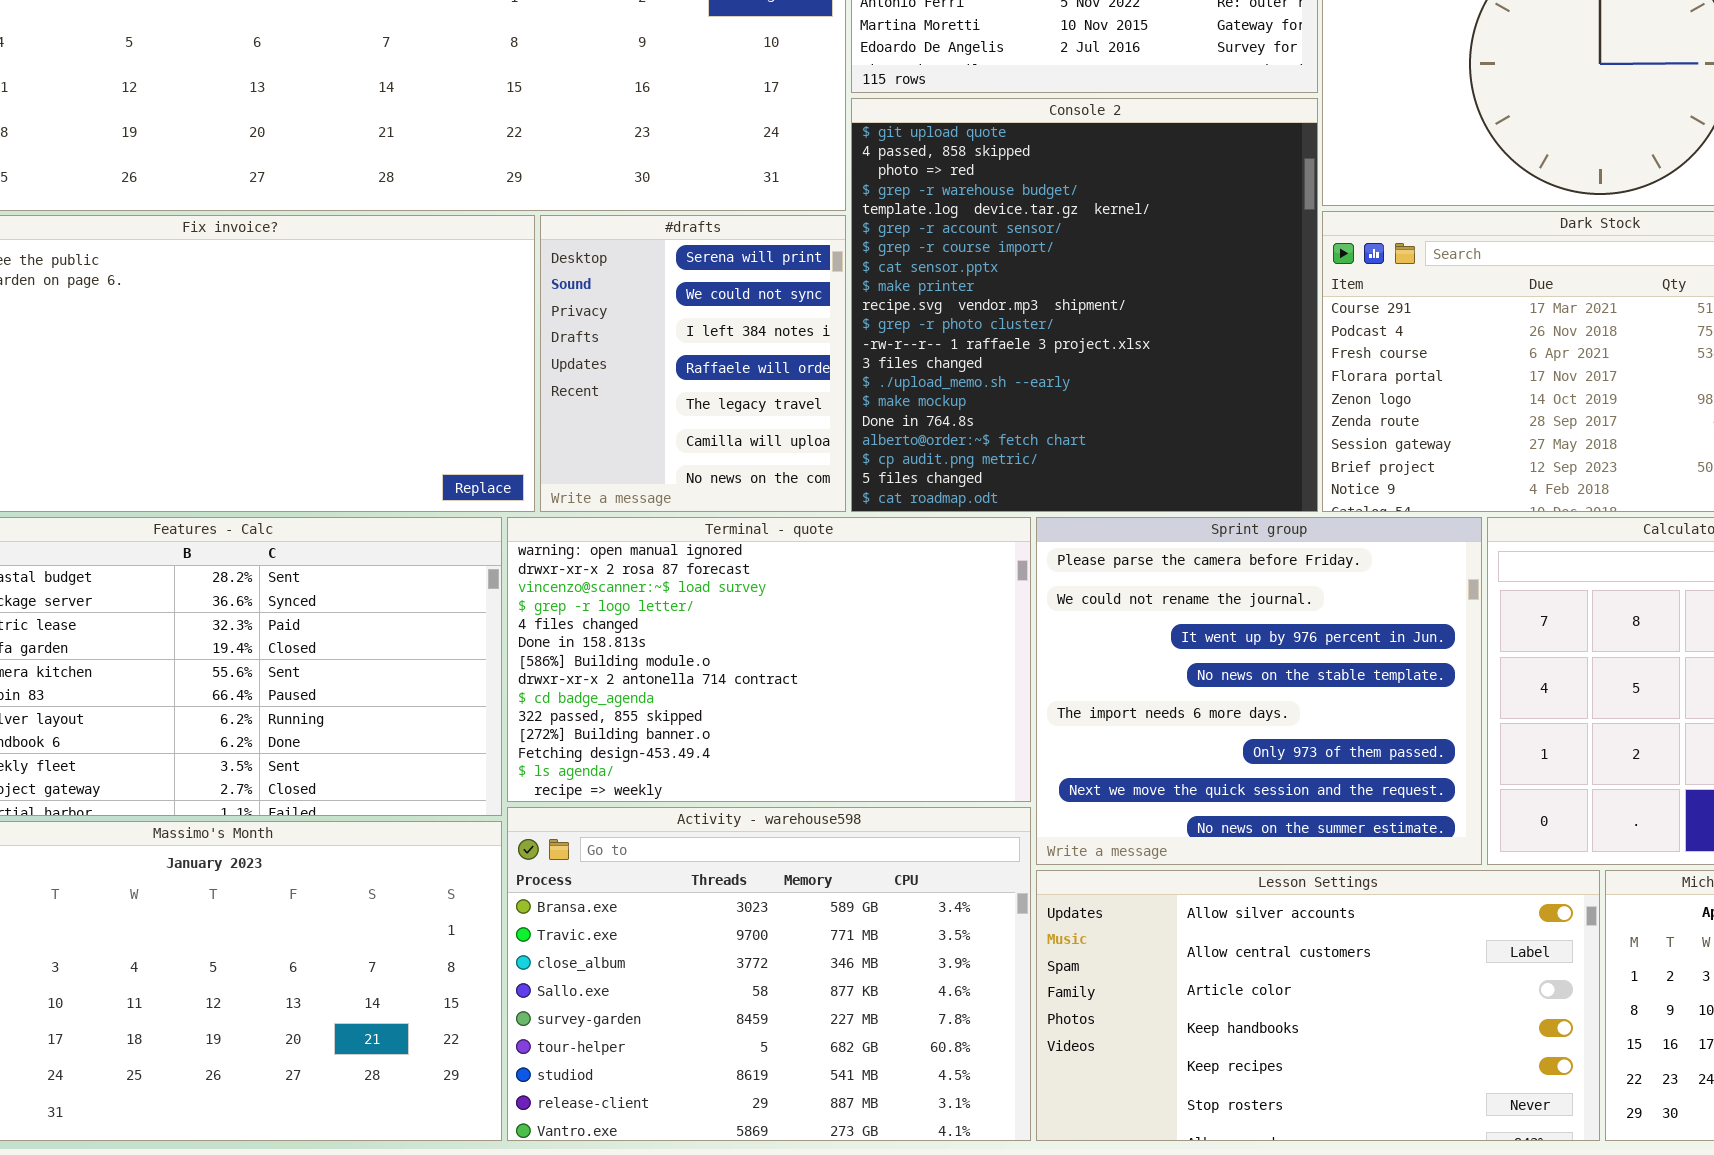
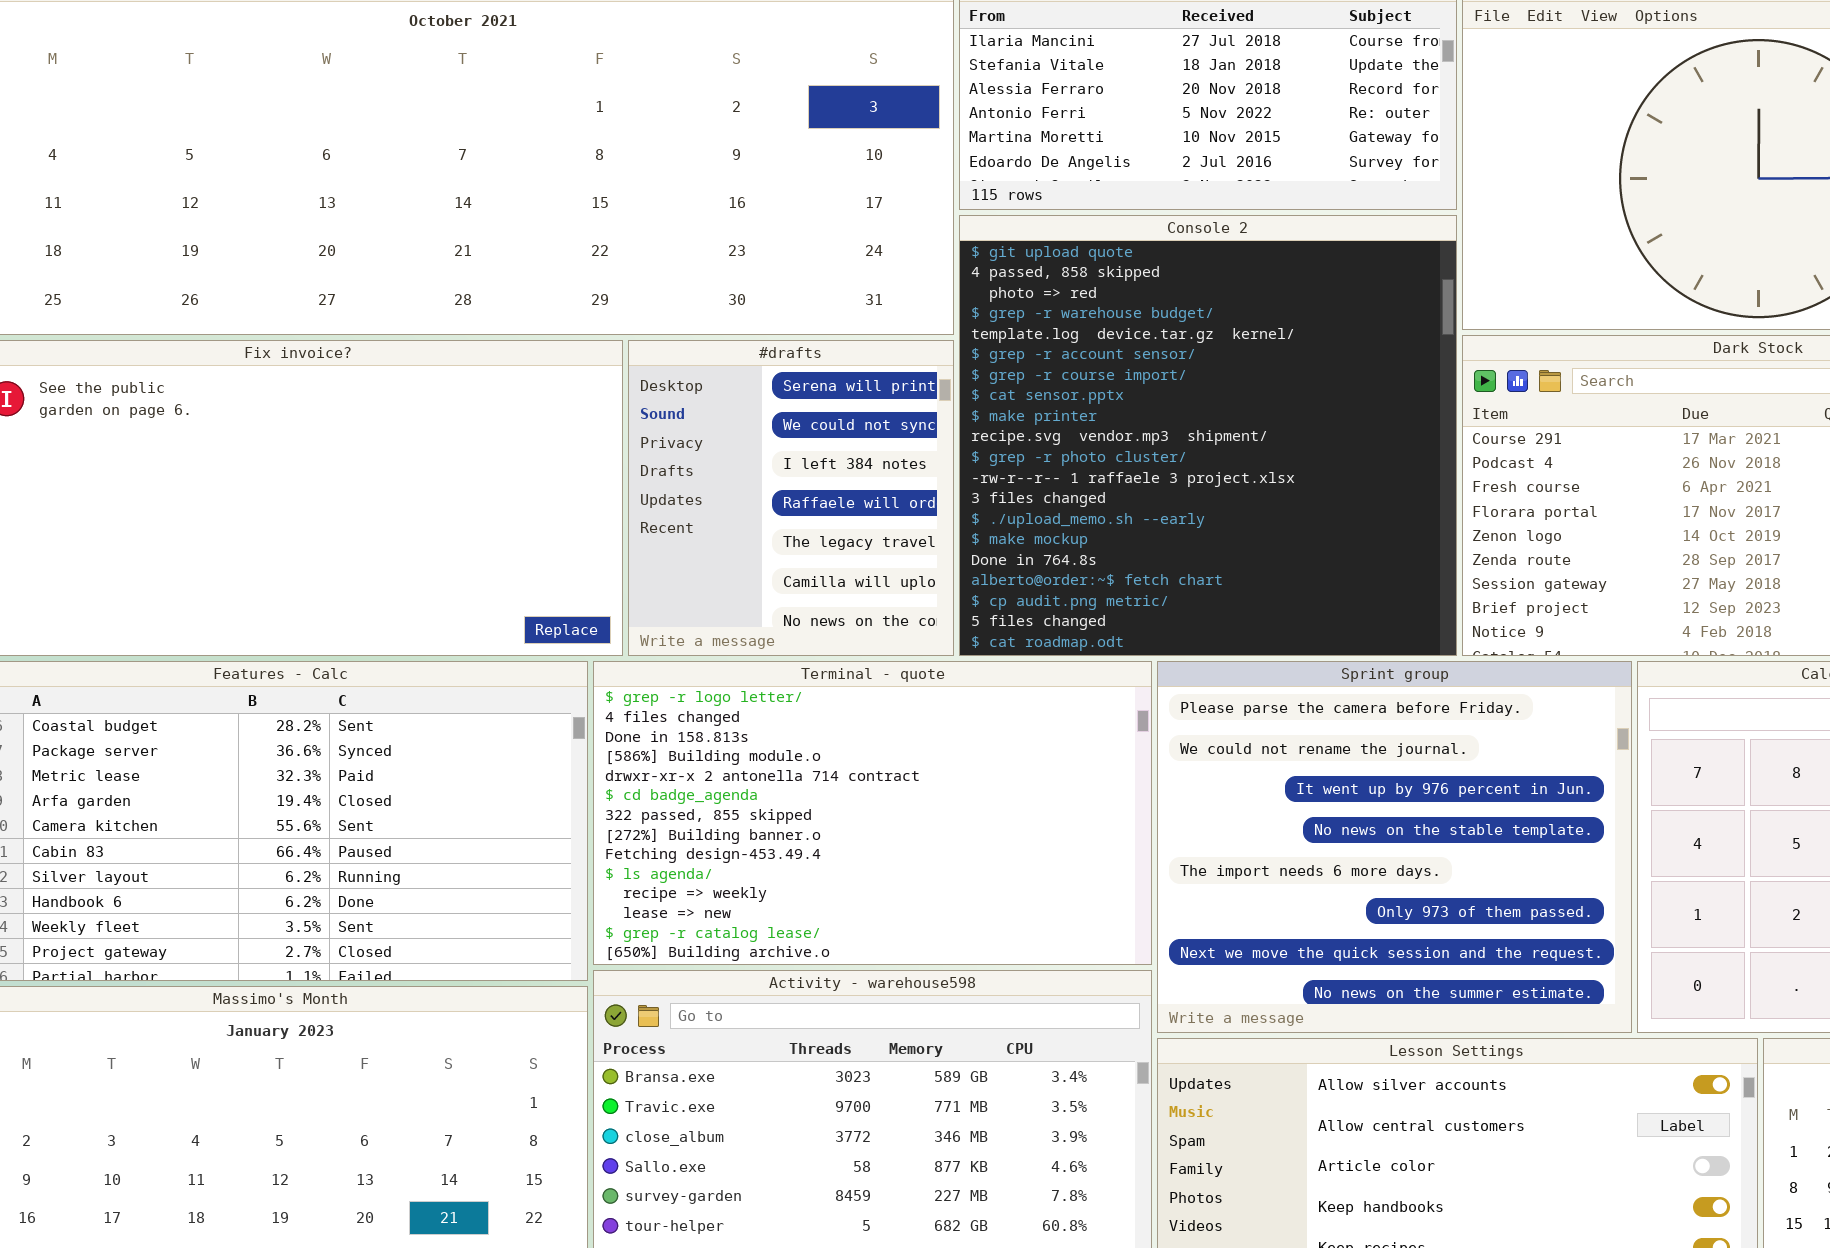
Terminal - quote: [507,517,1031,802] -> [593,661,1152,965], scrolled down 3 rows

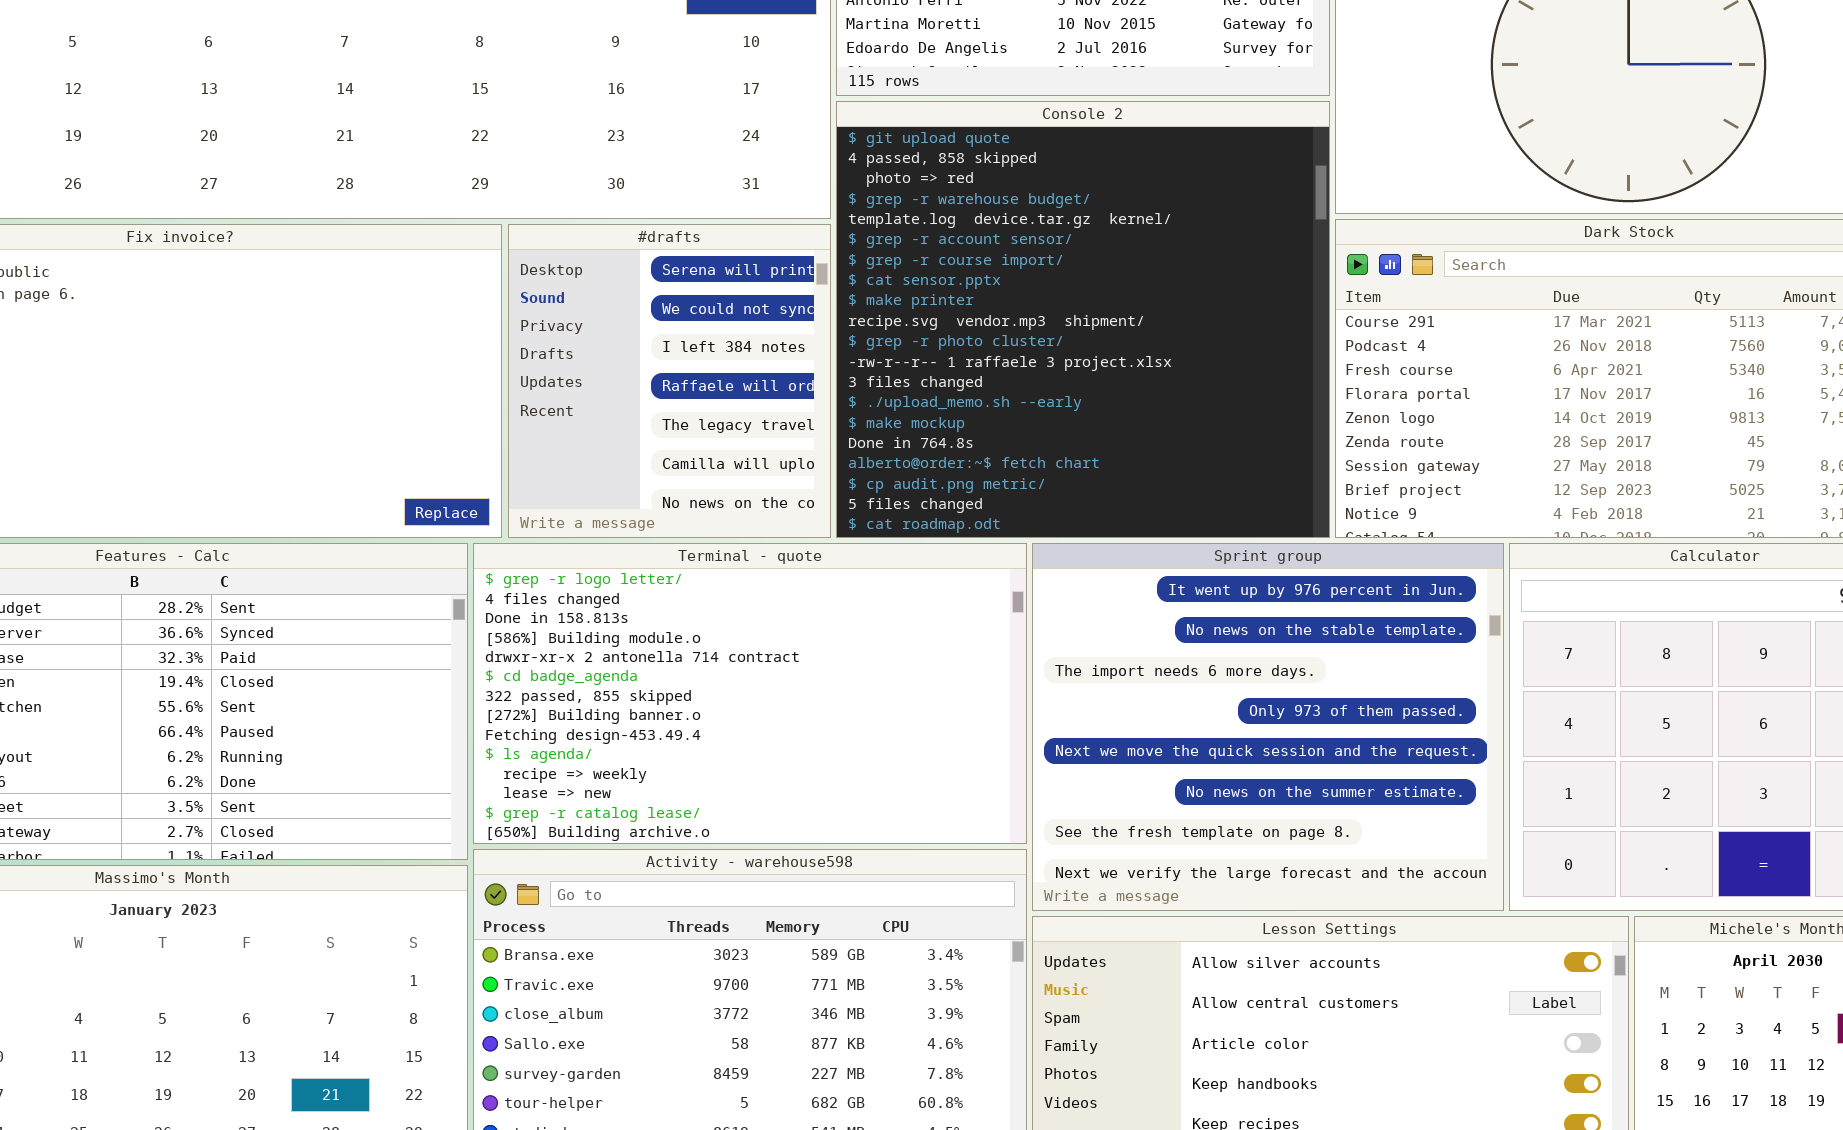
Sprint group: [1157,661,1632,1033] -> [1032,543,1504,911], scrolled down 2 rows

